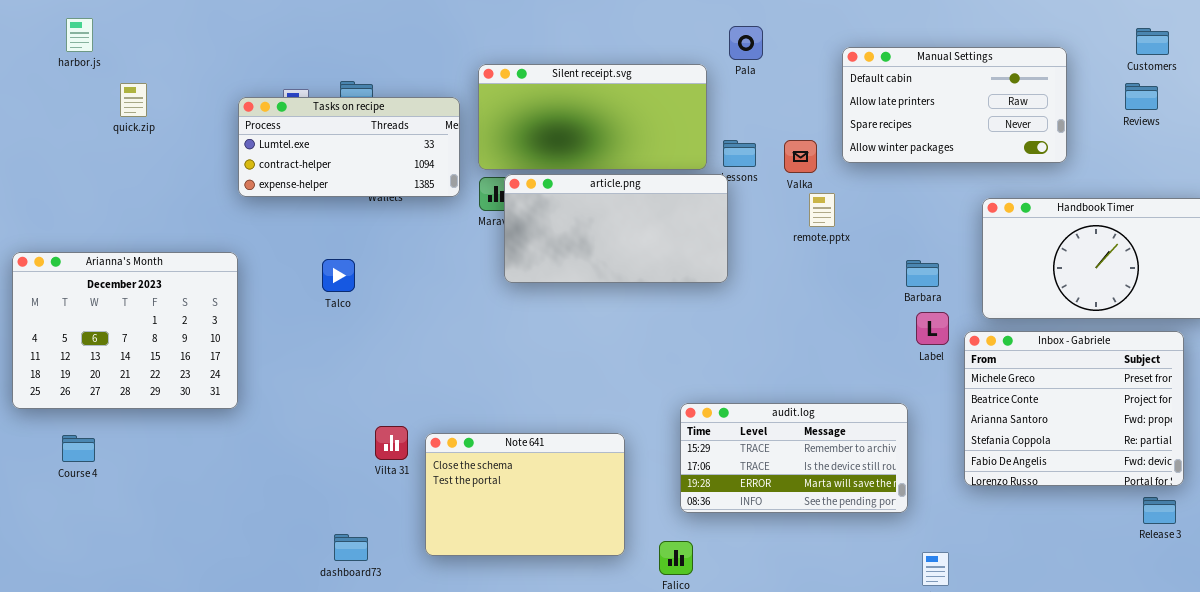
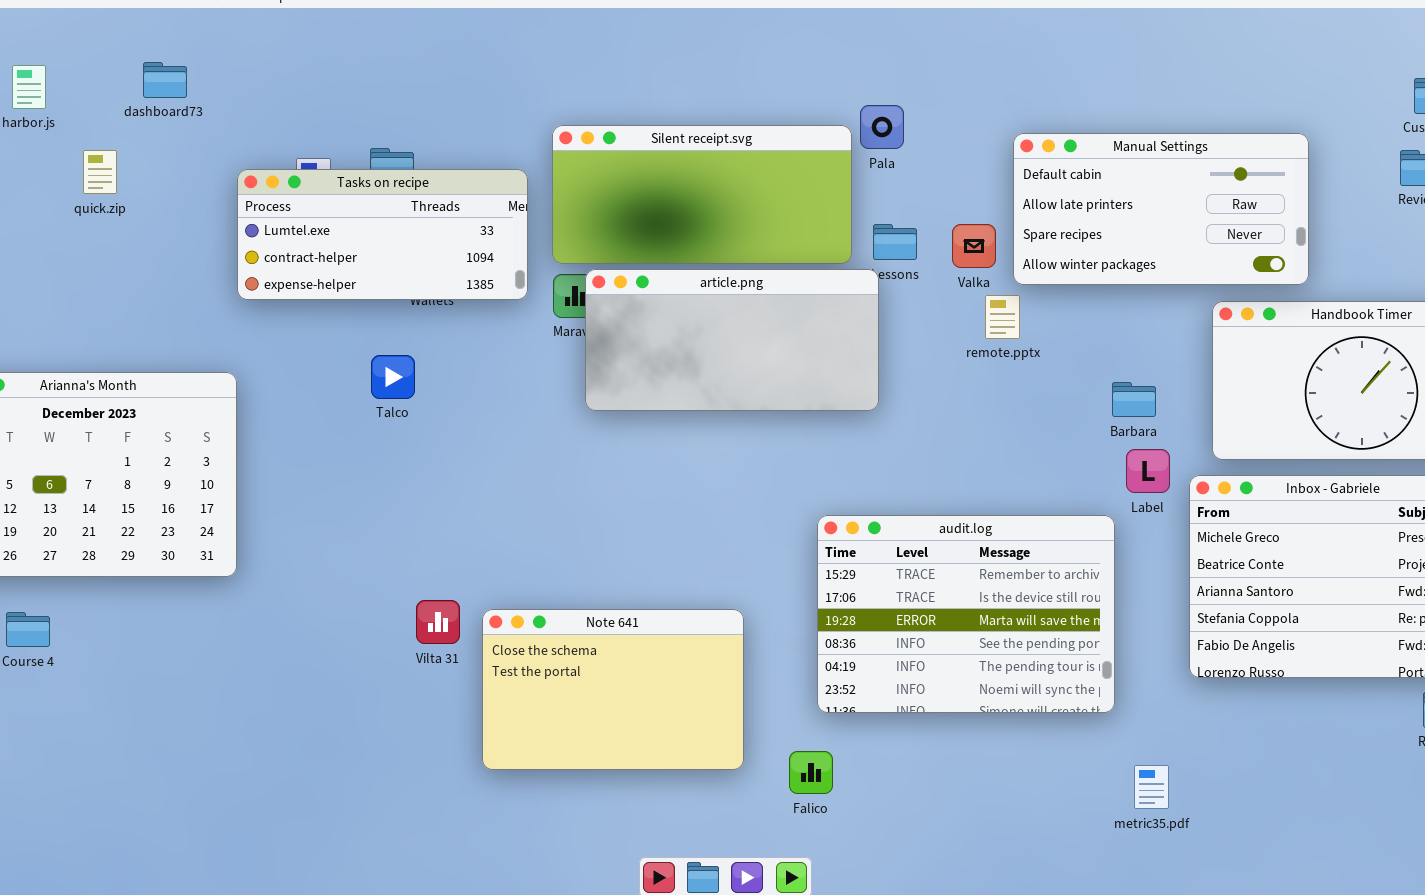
Pala: [729,26,763,60] -> [860,105,904,149], moved
Manual Settings: [842,47,1067,163] -> [1013,133,1309,285], moved
Talco: [322,259,355,292] -> [371,355,415,399], moved
audit.log: [680,403,908,513] -> [817,515,1115,713], resized
dashboard73: [334,534,368,561] -> [143,62,187,98], moved

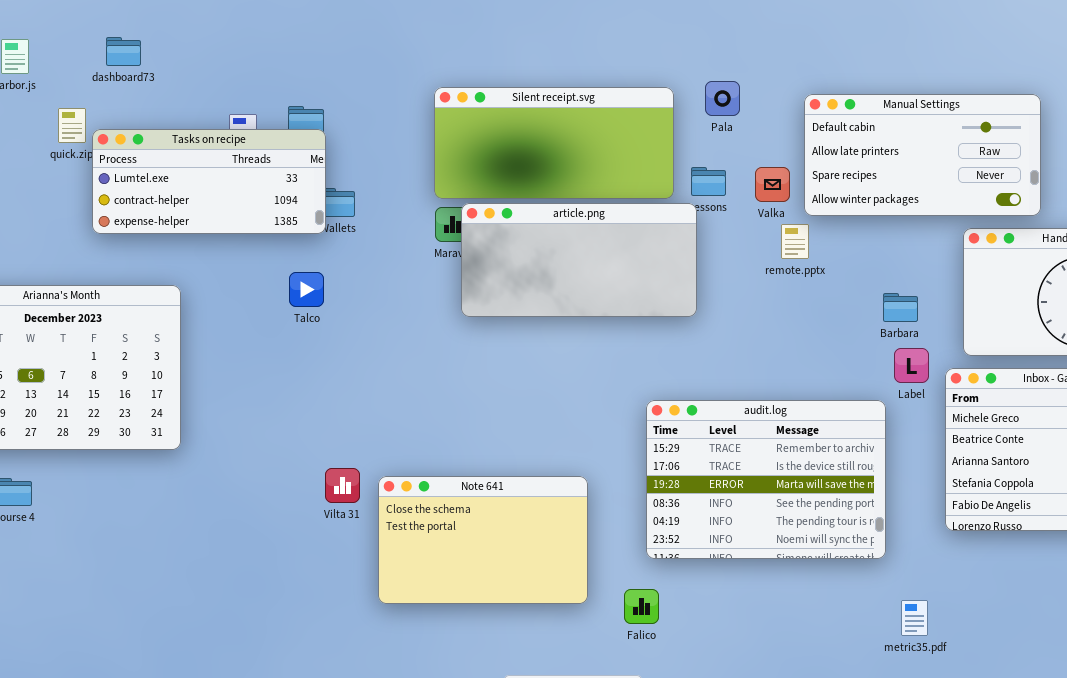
Pala: [860,105,904,149] -> [705,81,740,116], moved
Tasks on recipe: [237,169,528,300] -> [92,129,326,234], moved

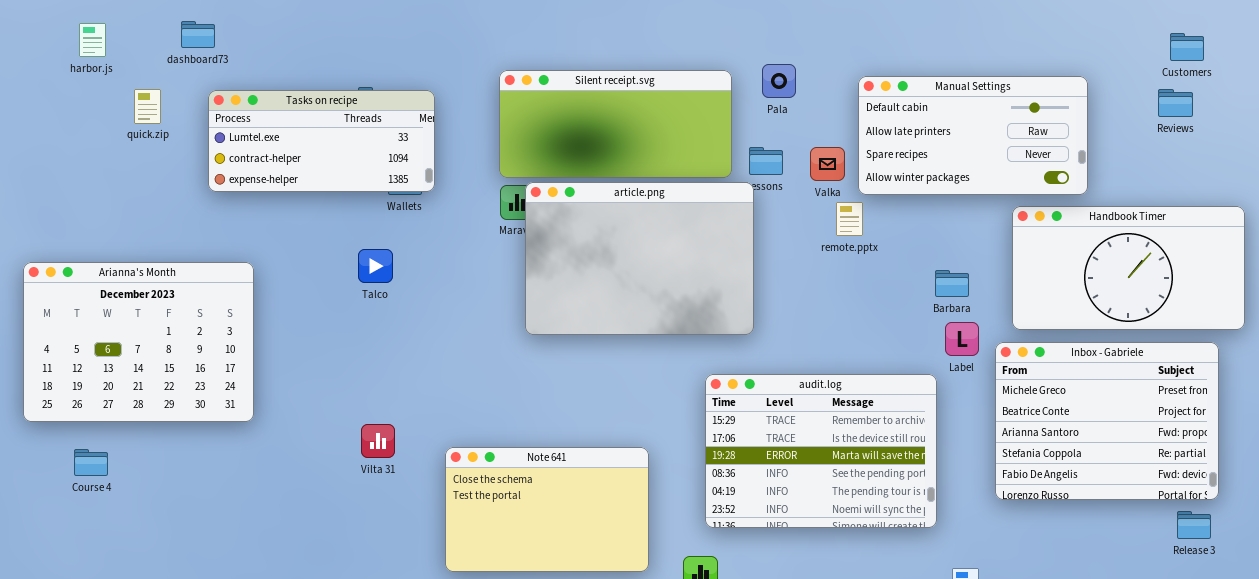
Tasks on recipe: [92,129,326,234] -> [208,90,435,192], moved
article.png: [461,203,697,317] -> [525,182,754,335], resized
Vilta 31: [325,468,360,503] -> [361,424,395,458], moved

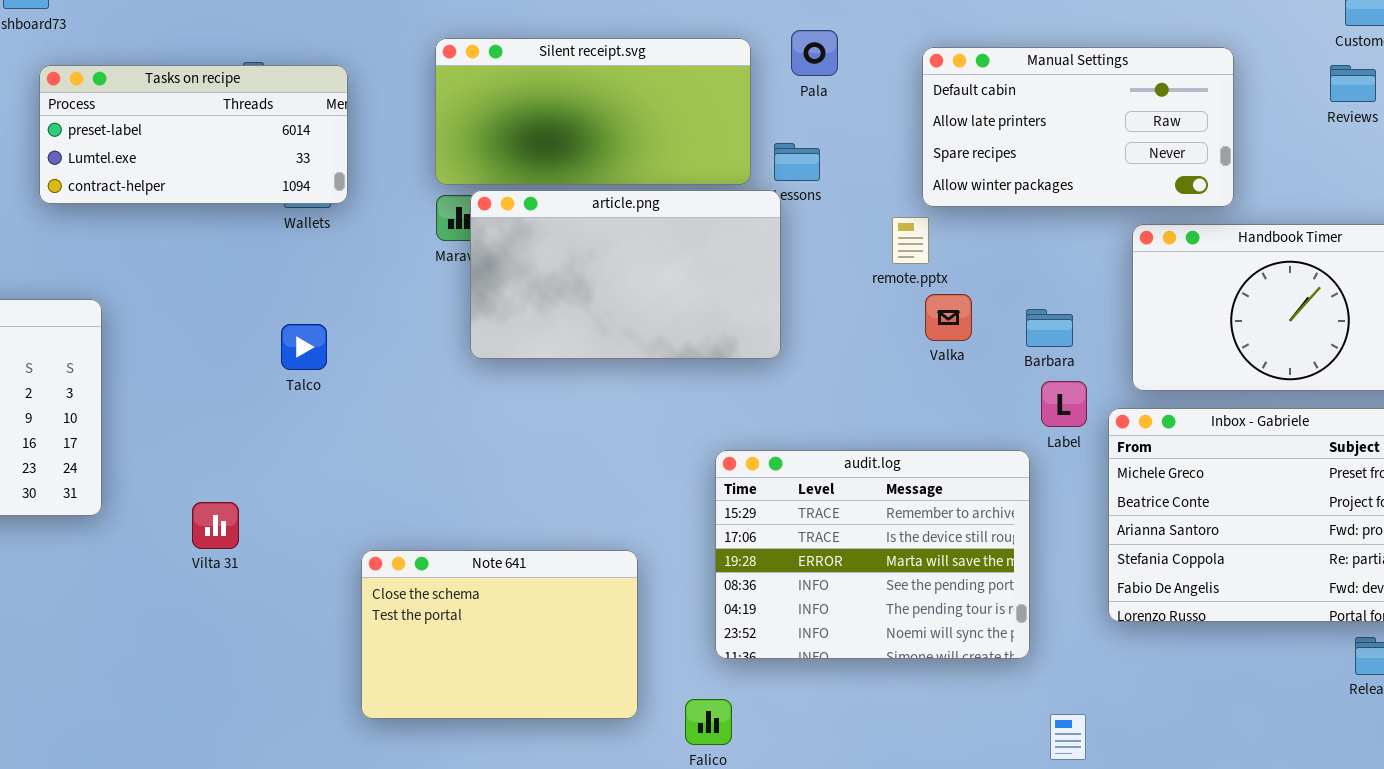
Tasks on recipe: [208,90,435,192] -> [39,65,348,204], scrolled up 1 row
Valka: [810,147,845,181] -> [925,294,972,341], moved
article.png: [525,182,754,335] -> [470,190,781,359], resized
Talco: [358,249,393,283] -> [281,324,327,370], moved
Vilta 31: [361,424,395,458] -> [192,502,239,549], moved

